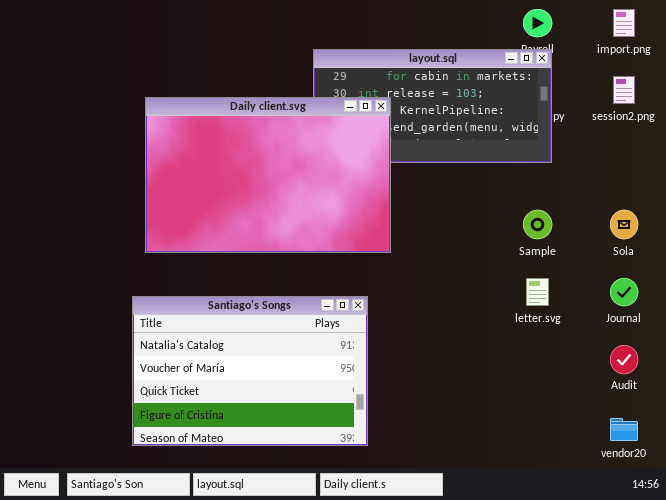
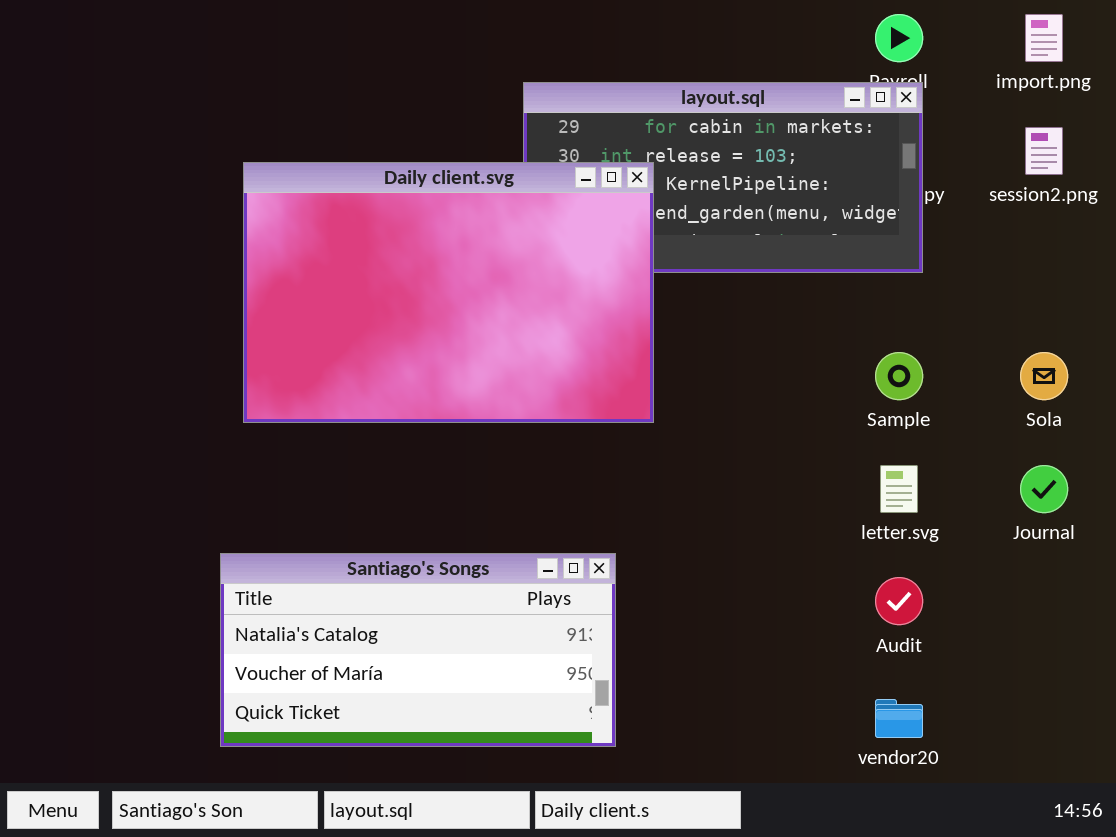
Santiago's Songs: [132,296,368,446] -> [220,553,616,747], resized
Audit: [610,345,638,374] -> [875,577,923,625], moved
vendor20: [610,418,638,441] -> [875,699,923,738], moved

